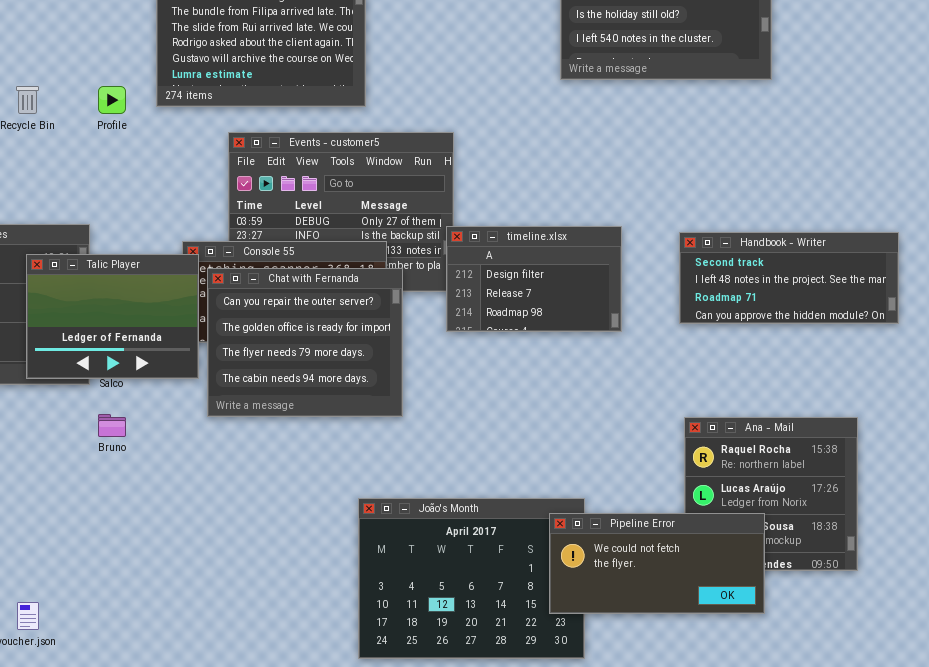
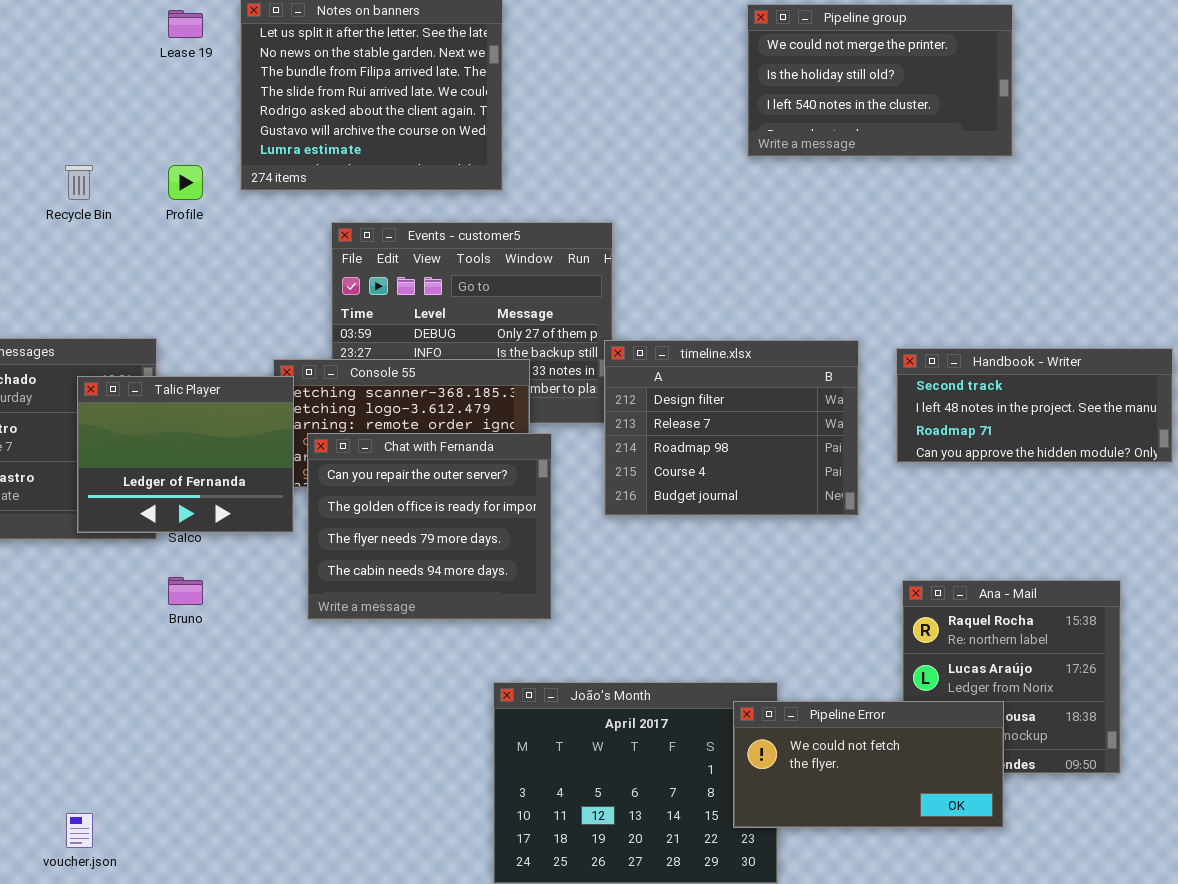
timeline.xlsx: [446,226,622,332] -> [604,340,859,516], resized
Chat with Fernanda: [207,268,403,417] -> [307,433,552,620], moved

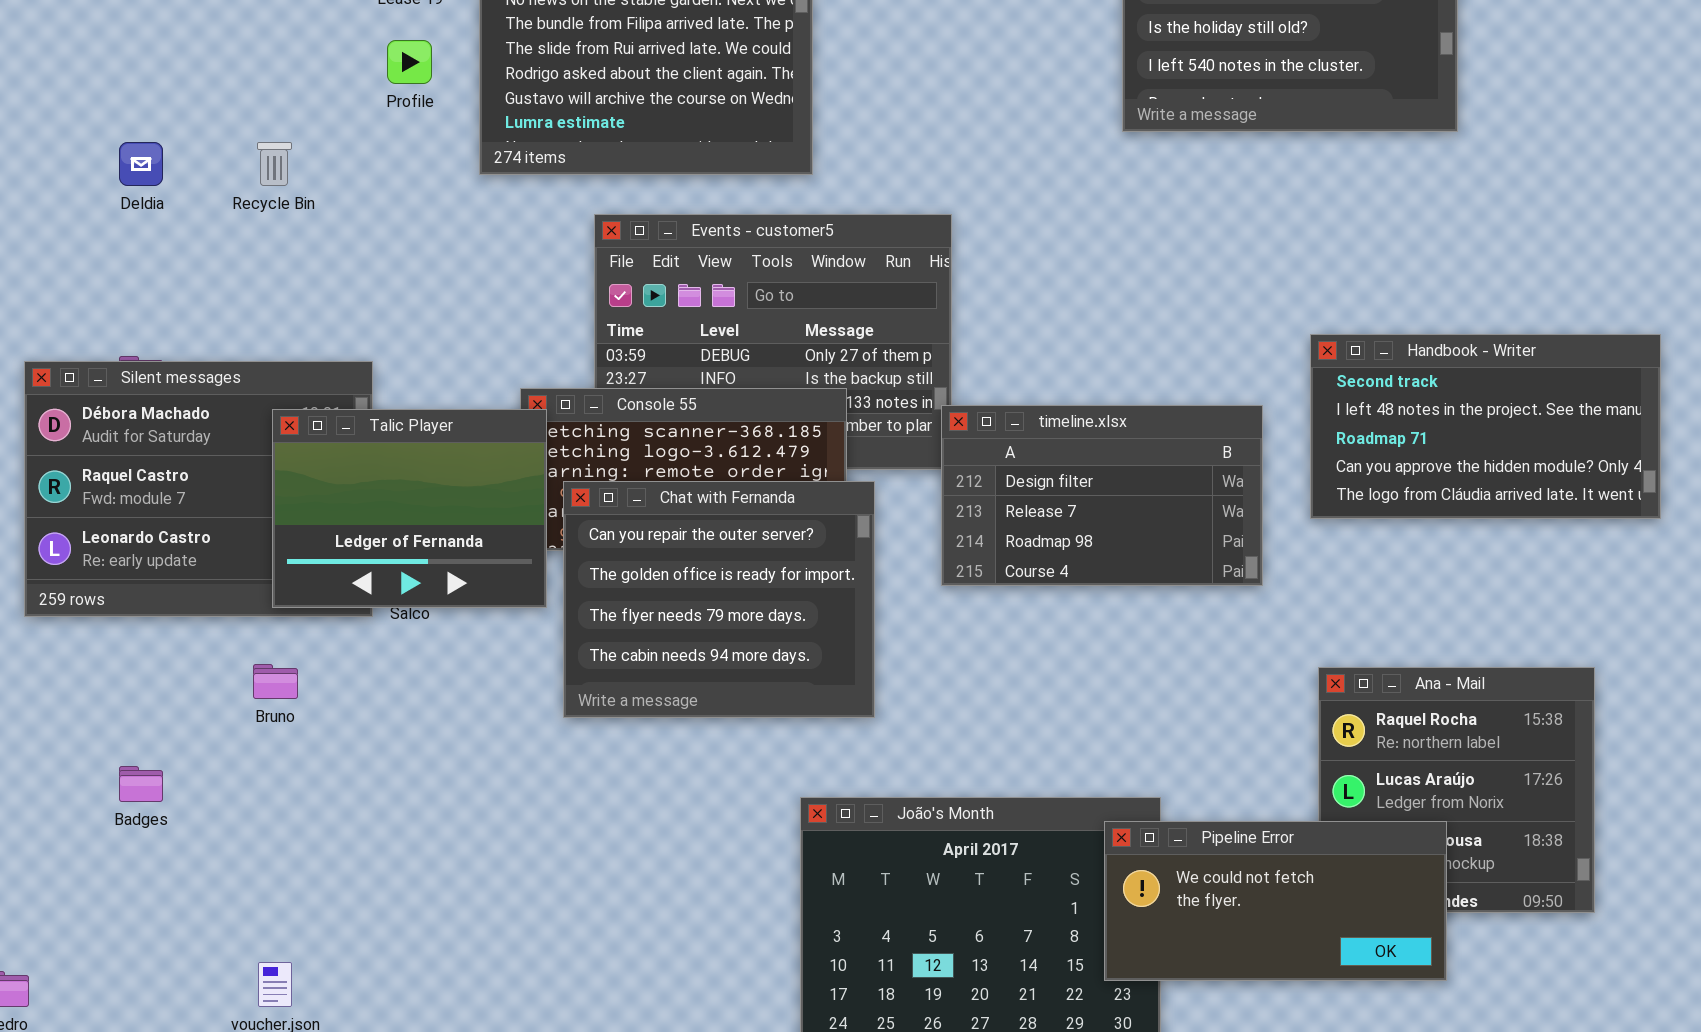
Profile: [168,165,203,200] -> [387,40,432,84], moved
timeline.xlsx: [604,340,859,516] -> [941,405,1263,586], resized
Handbook - Writer: [896,348,1173,463] -> [1310,334,1661,519], resized
Bruno: [168,577,203,605] -> [253,664,298,699], moved

